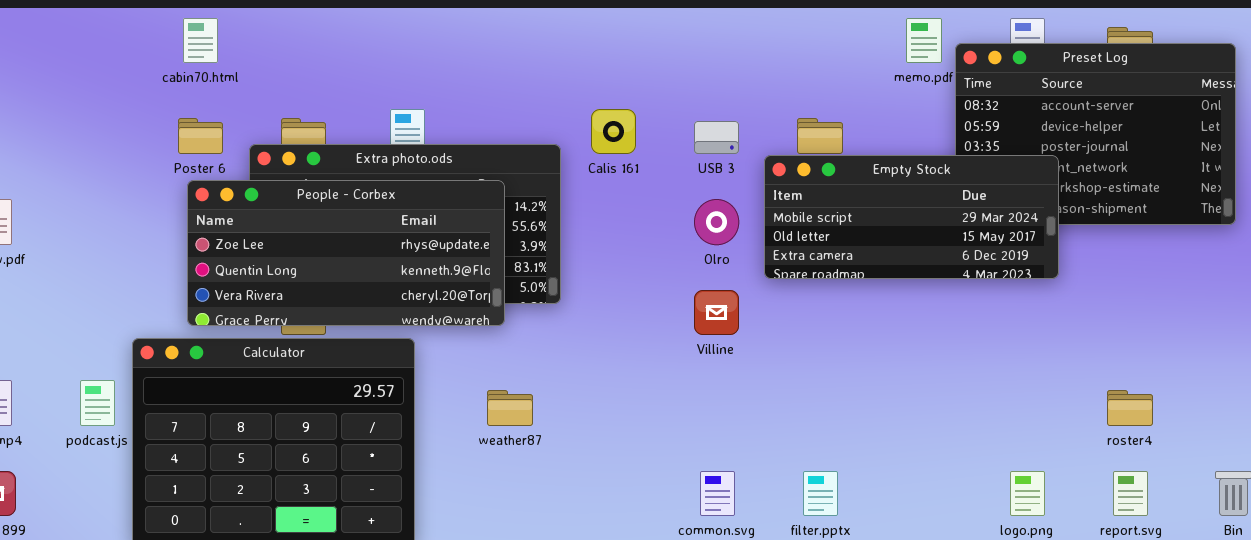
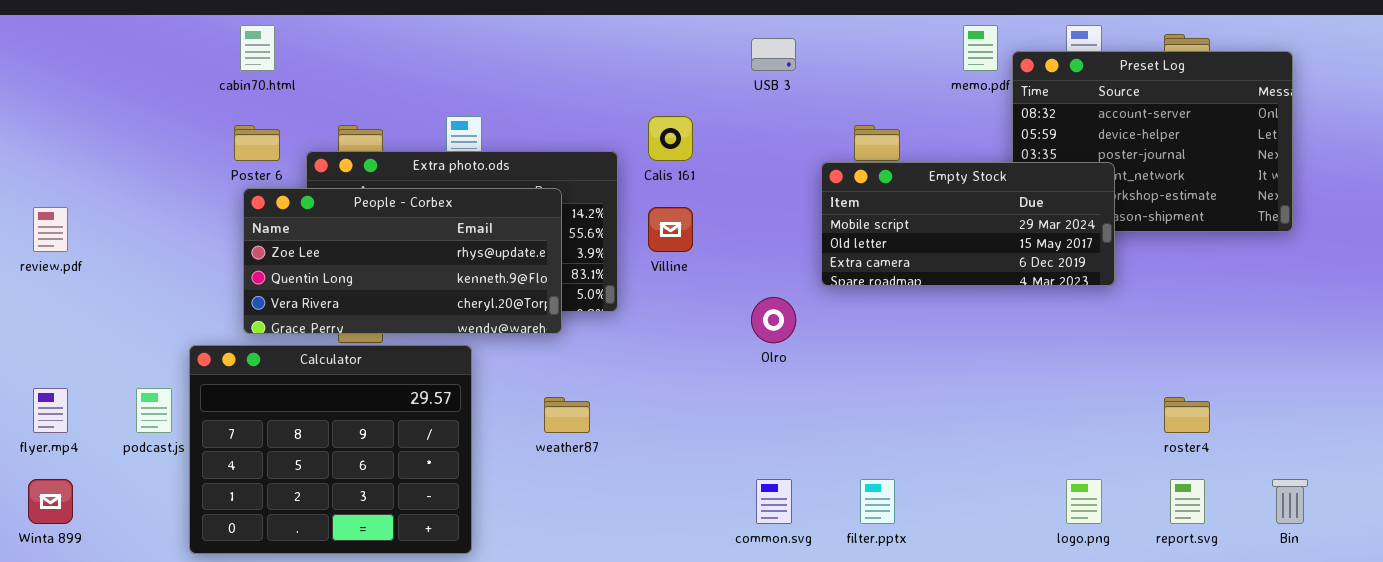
USB 3: [694,121,739,154] -> [751,38,796,71], moved
Olro: [694,199,739,245] -> [751,297,796,343], moved
Villine: [694,290,739,335] -> [648,207,693,252], moved

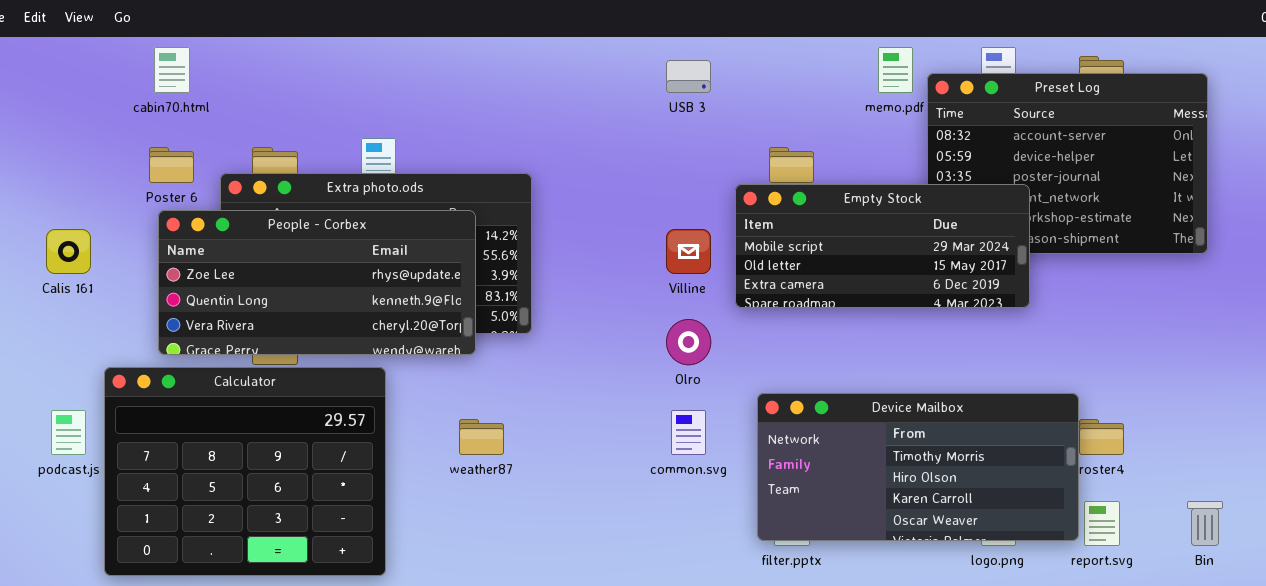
Calis 161: [648,116,693,161] -> [46,229,91,274], moved
Villine: [648,207,693,252] -> [666,229,711,274], moved
Device Mailbox: none -> [757,393,1079,541], opened
common.svg: [756,479,792,524] -> [671,410,706,455], moved

